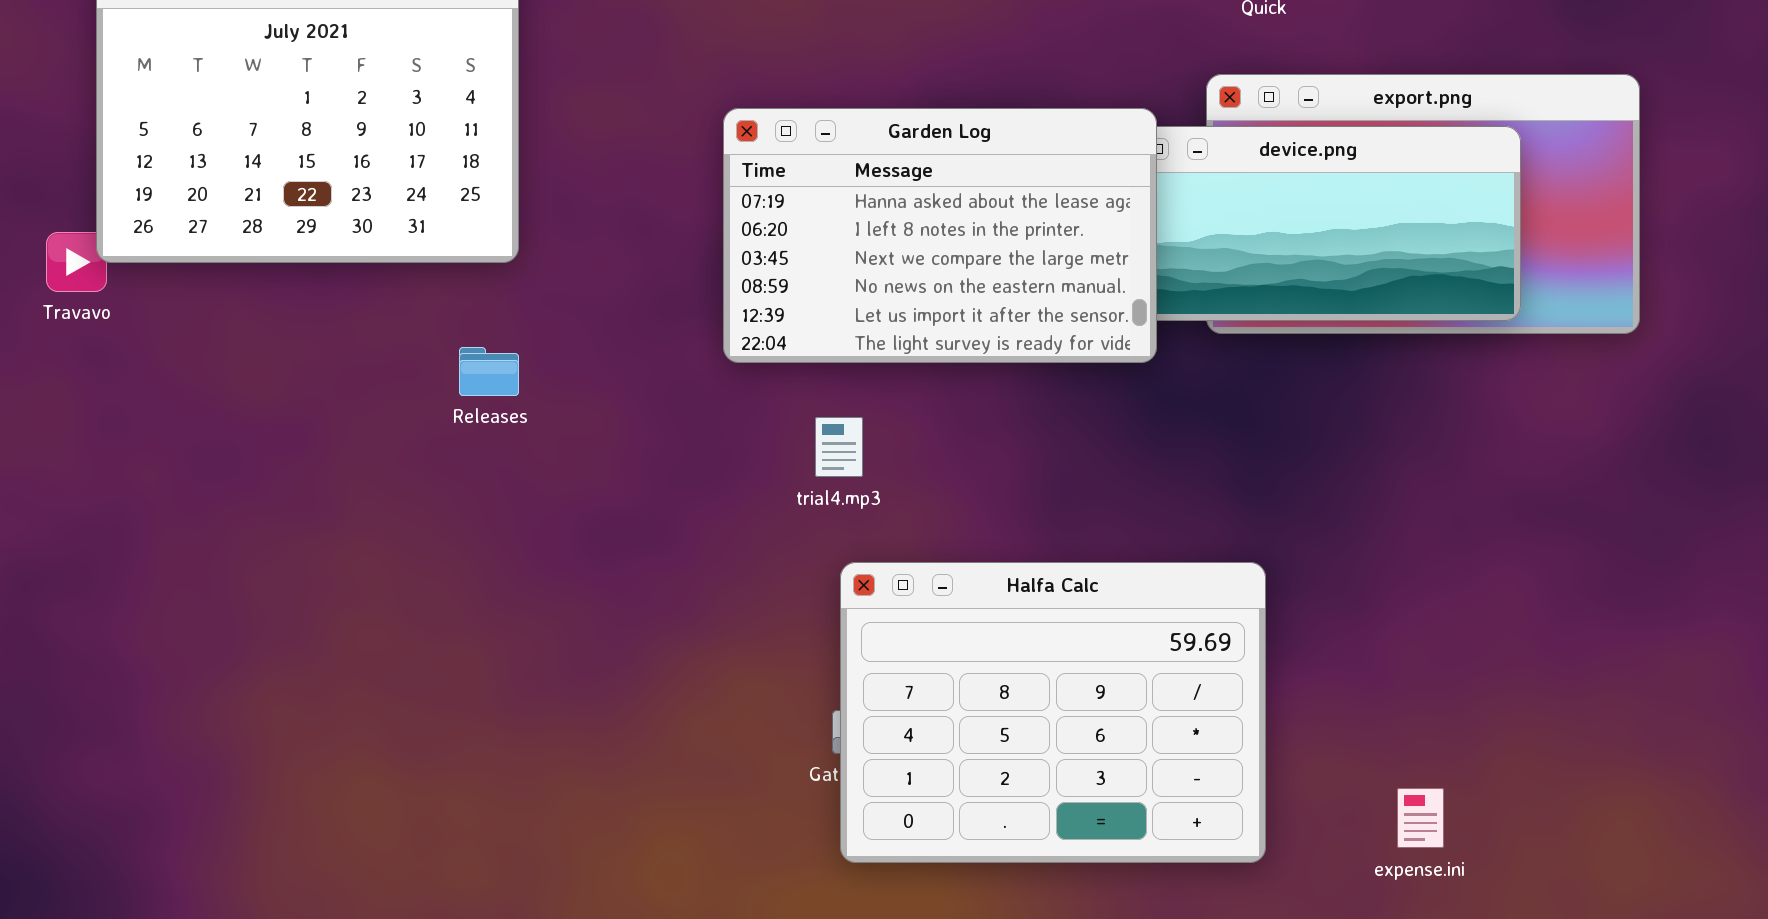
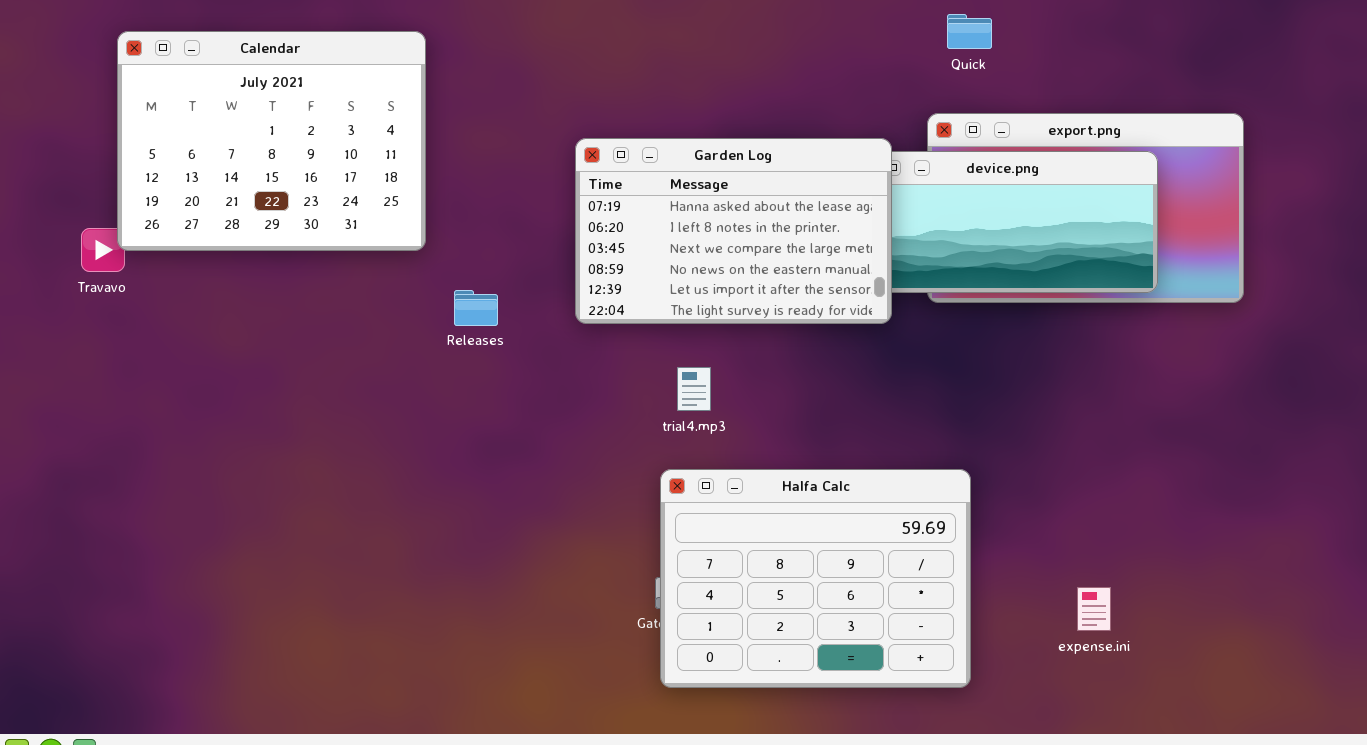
Releases: [459,347,519,396] -> [454,290,498,326], moved
trial4.mp3: [815,417,863,477] -> [677,367,711,411], moved
expense.ini: [1397,788,1444,848] -> [1077,587,1111,631], moved

